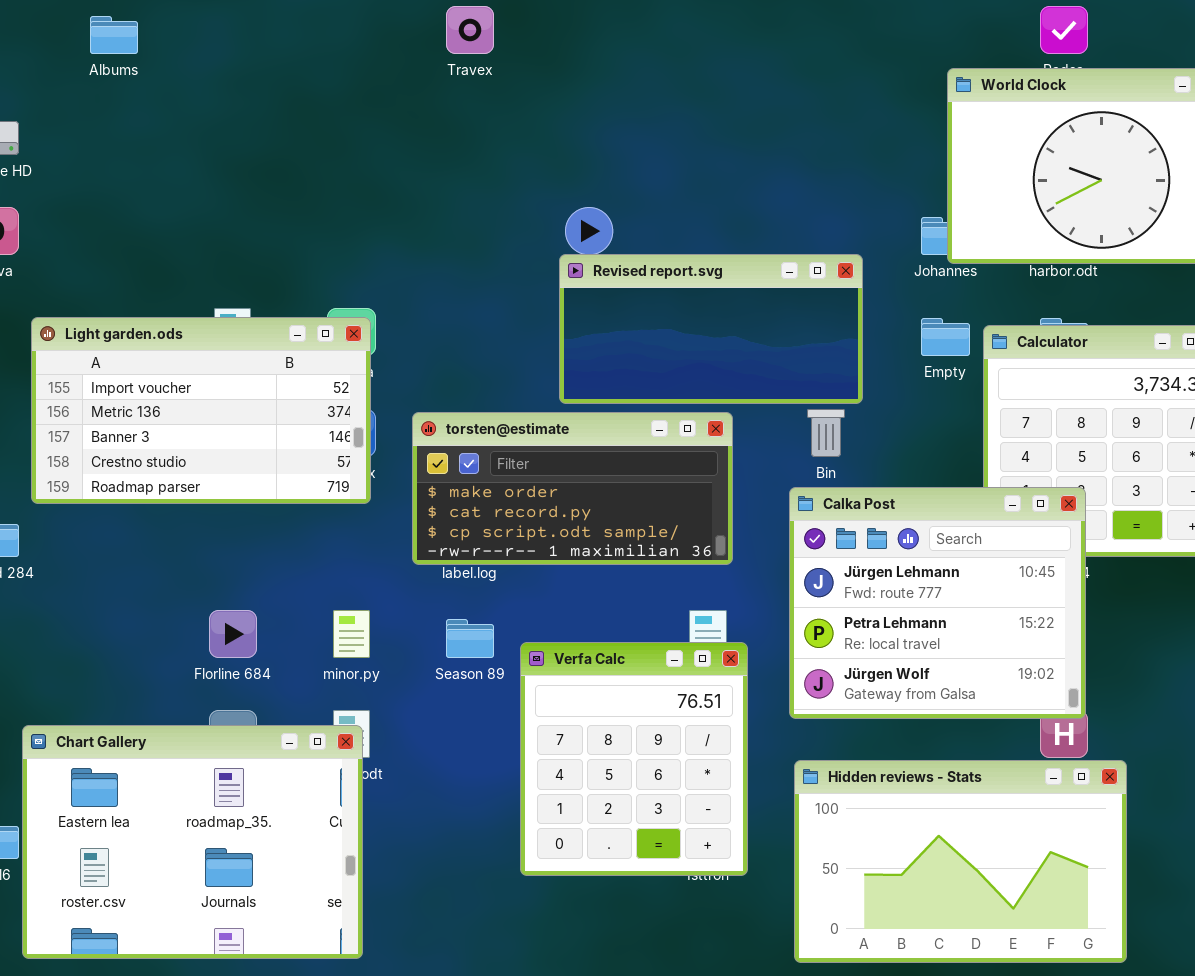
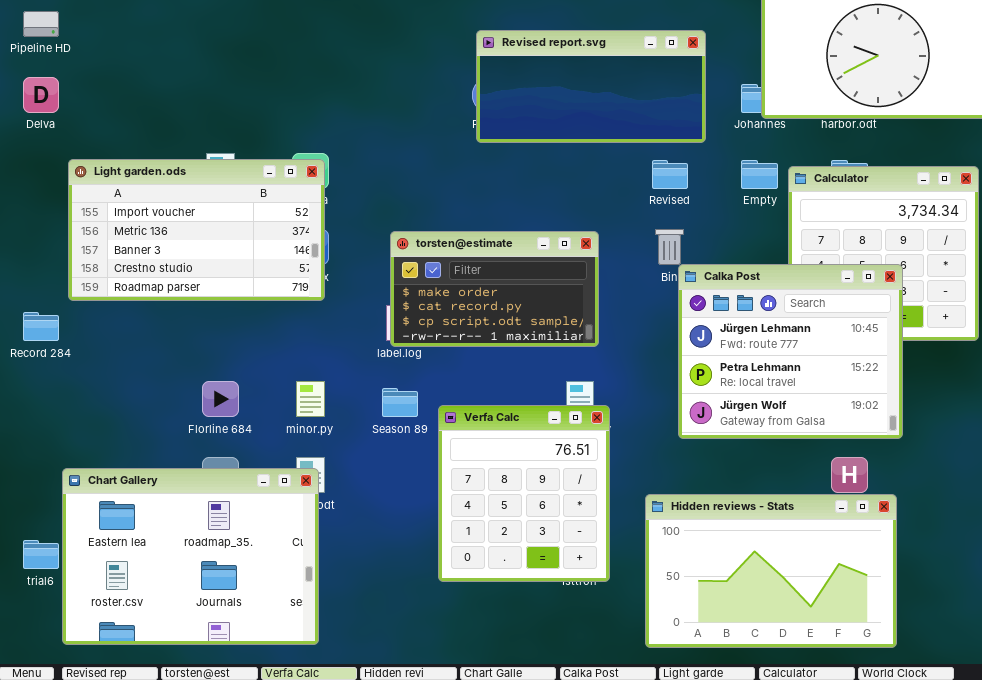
Revised report.svg: [559,254,863,404] -> [476,30,706,143], moved
torsten@estimate: [412,412,733,565] -> [390,231,599,347], resized
Calka Post: [789,487,1086,719] -> [678,264,903,439], moved

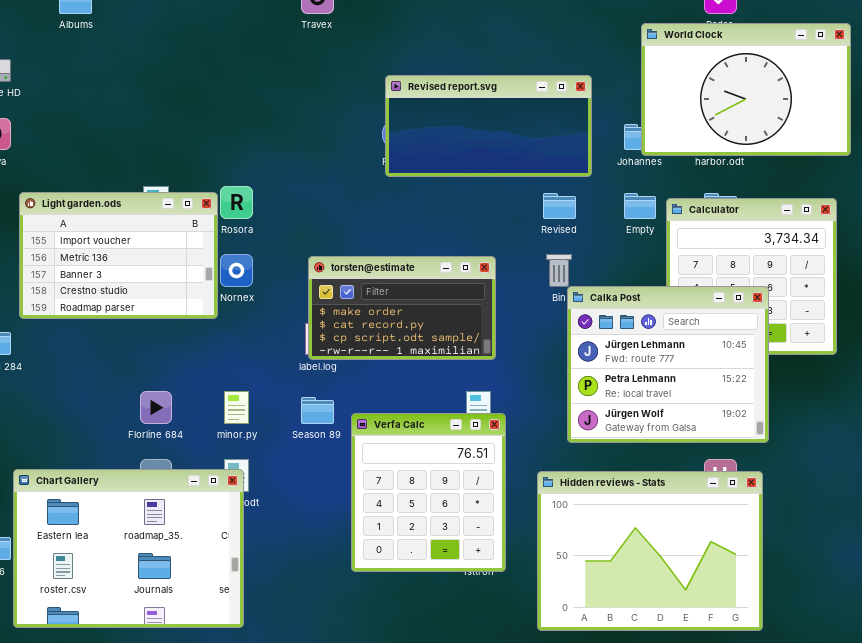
Light garden.ods: [68,159,325,301] -> [19,192,218,319], resized
Hidden reviews - Stats: [645,494,897,648] -> [537,471,763,631], resized

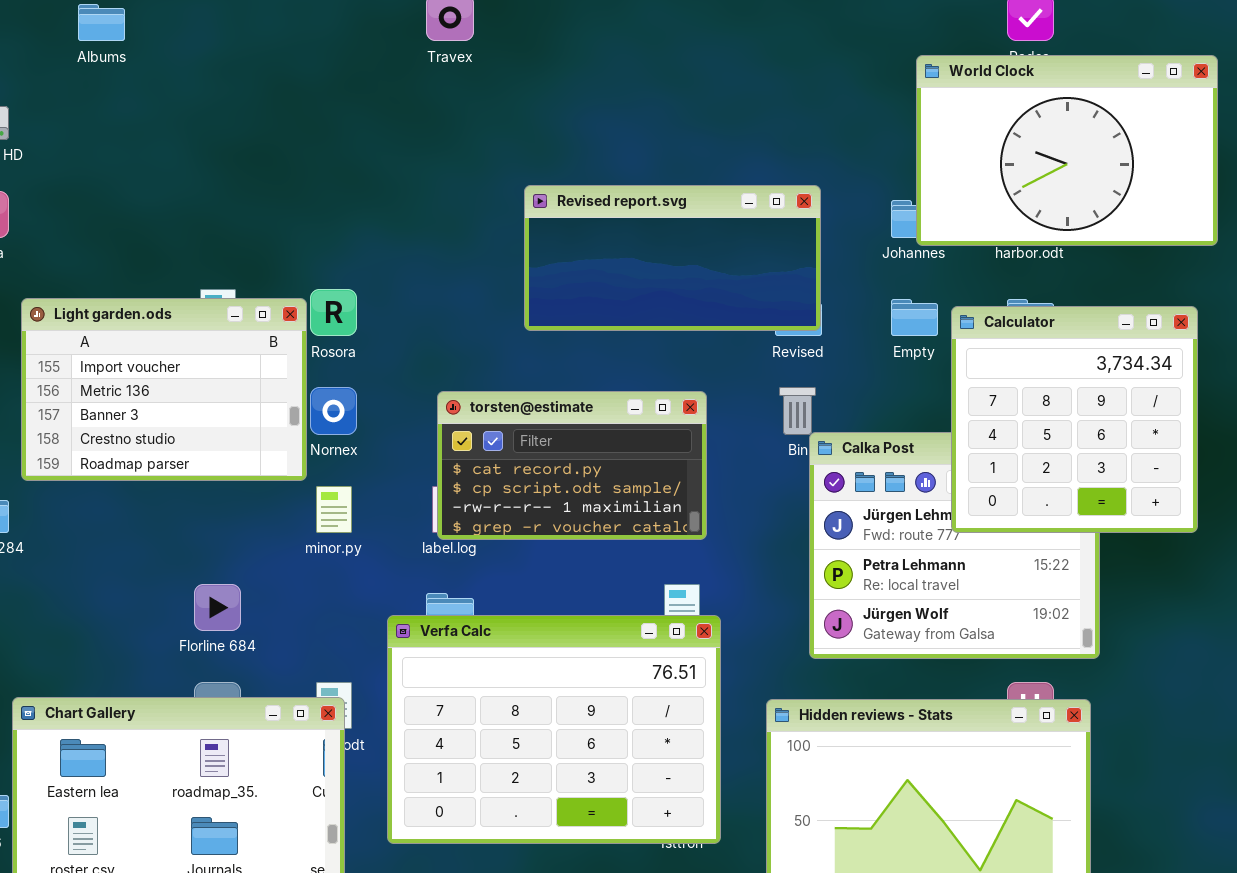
Revised report.svg: [385,75,592,177] -> [524,185,821,331], moved
Calculator: [666,198,837,355] -> [951,306,1198,533], raised
torsten@estimate: [308,256,496,360] -> [437,391,707,540], scrolled down 1 row
minor.py: [224,391,249,424] -> [316,486,352,533], moved
Verfa Calc: [351,413,506,572] -> [387,615,721,844], resized

